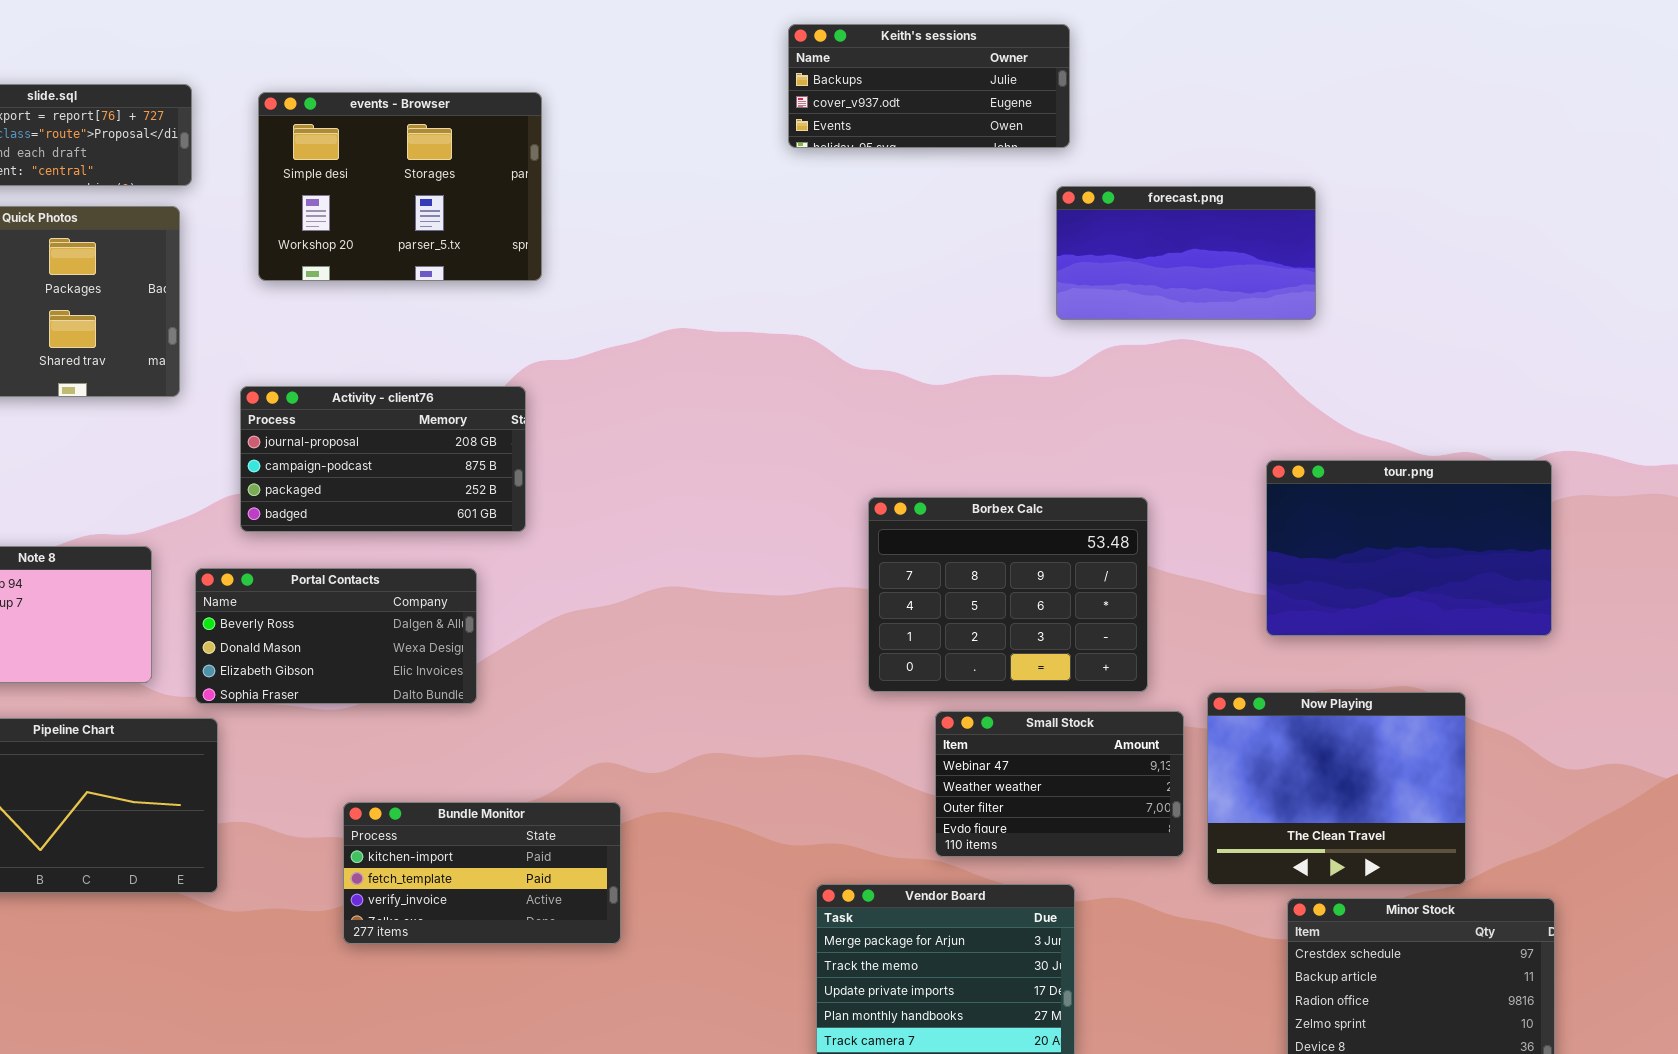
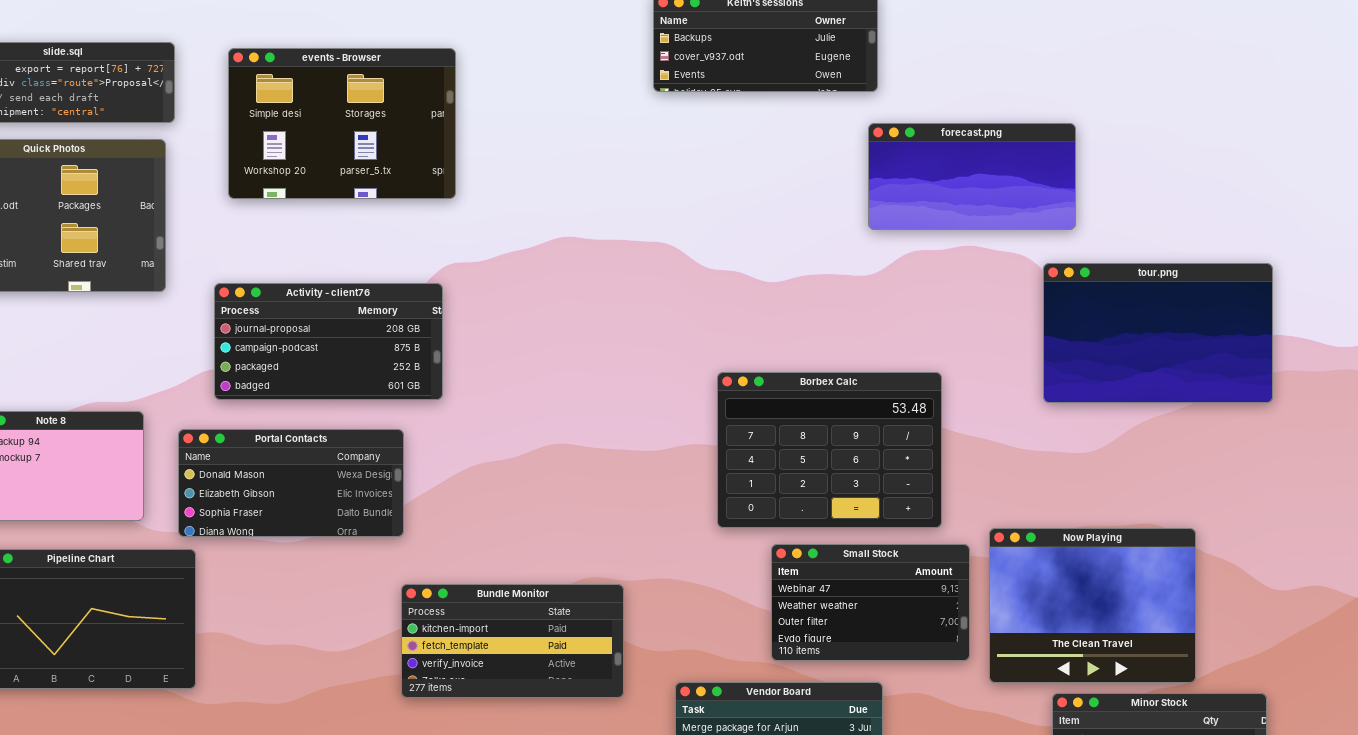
tour.png: [1266,460,1552,636] -> [1043,263,1273,403], moved
Portal Contacts: [195,568,477,704] -> [178,429,404,537], scrolled down 1 row
Bundle Monitor: [343,802,621,944] -> [401,584,624,698], moved

